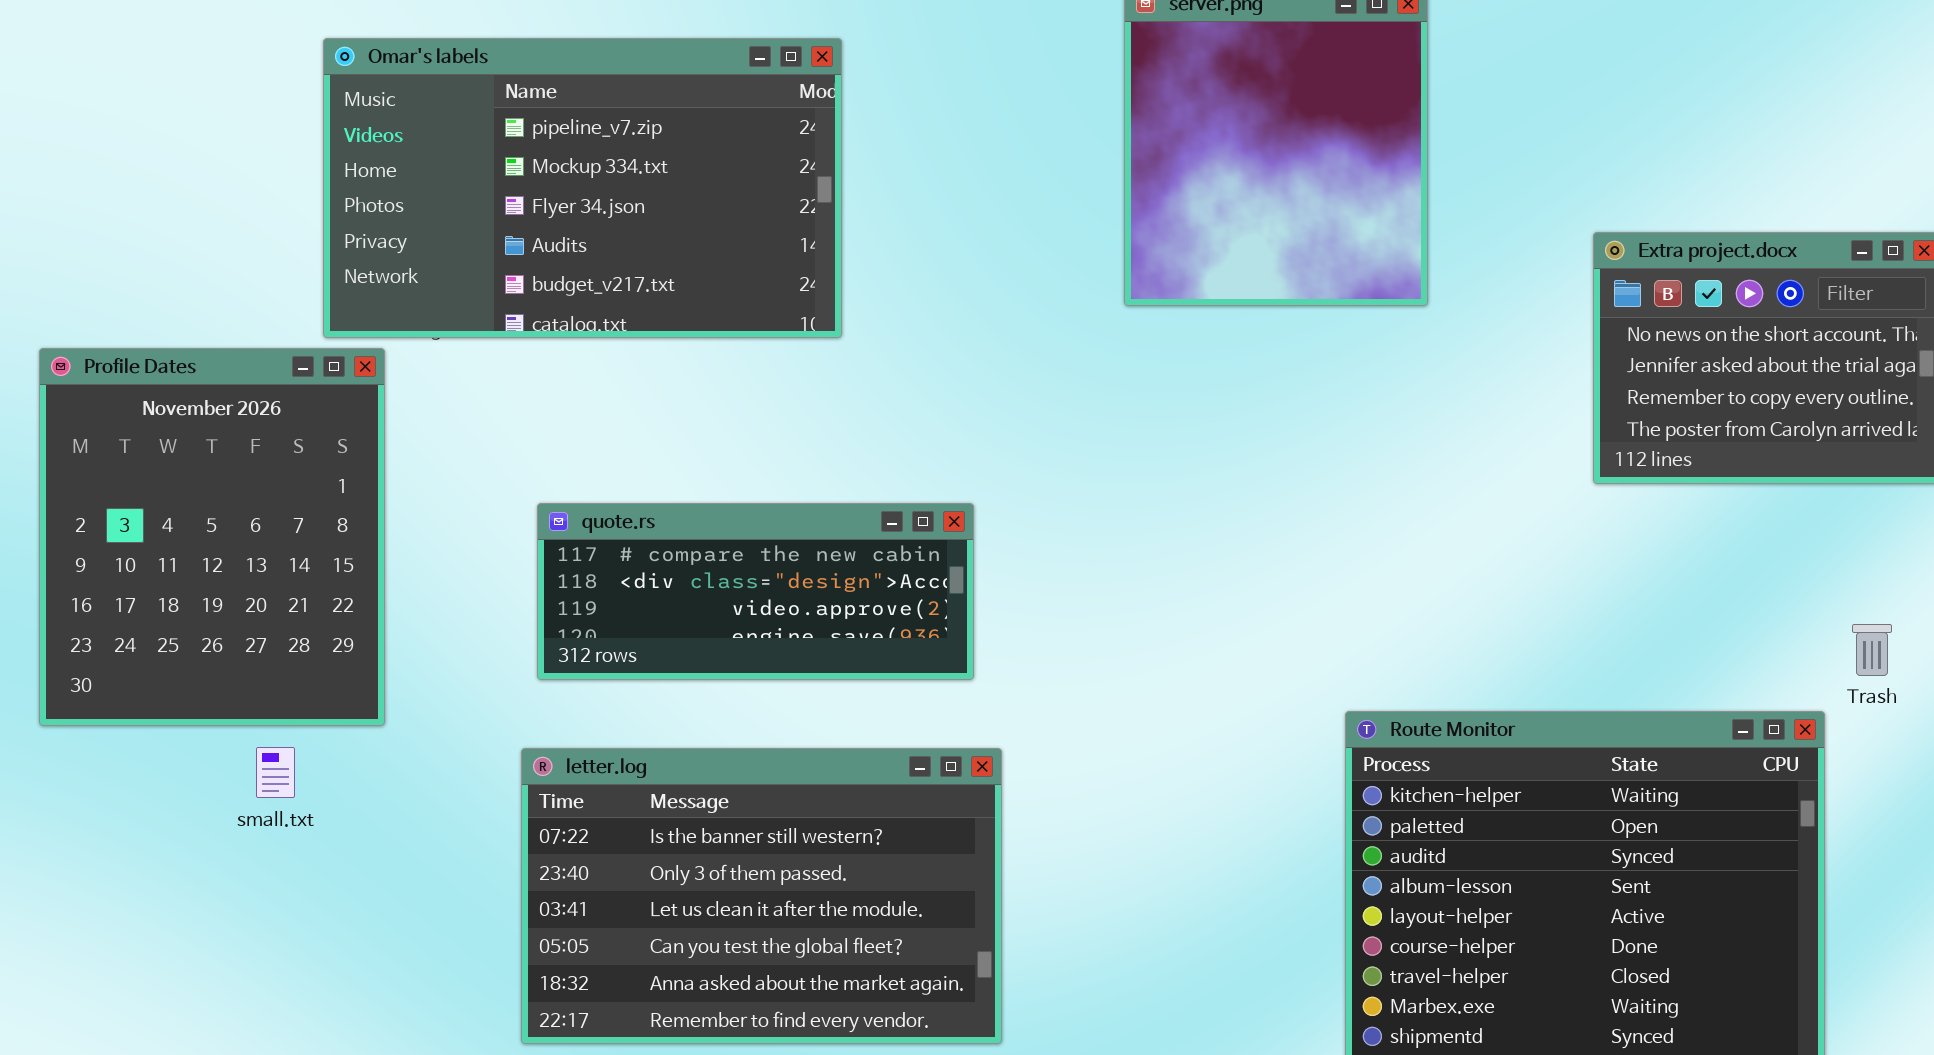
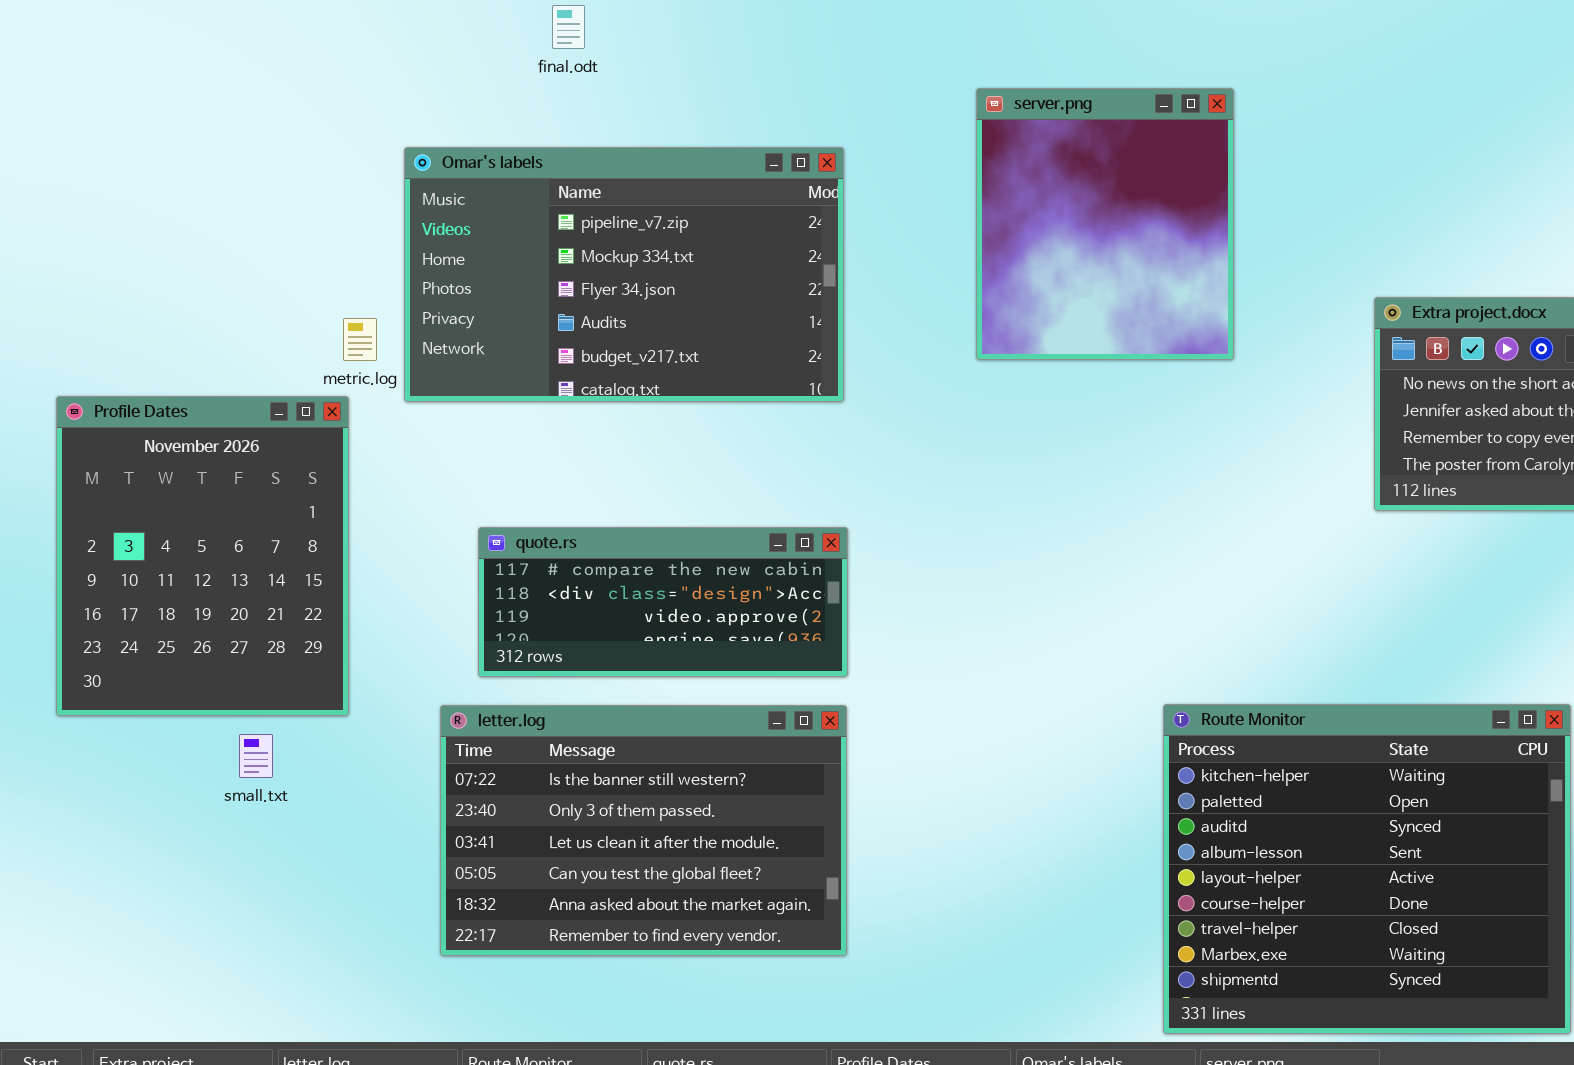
Omar's labels: [323,38,842,338] -> [404,147,844,402], moved
letter.log: [521,748,1002,1044] -> [440,705,847,956], moved

